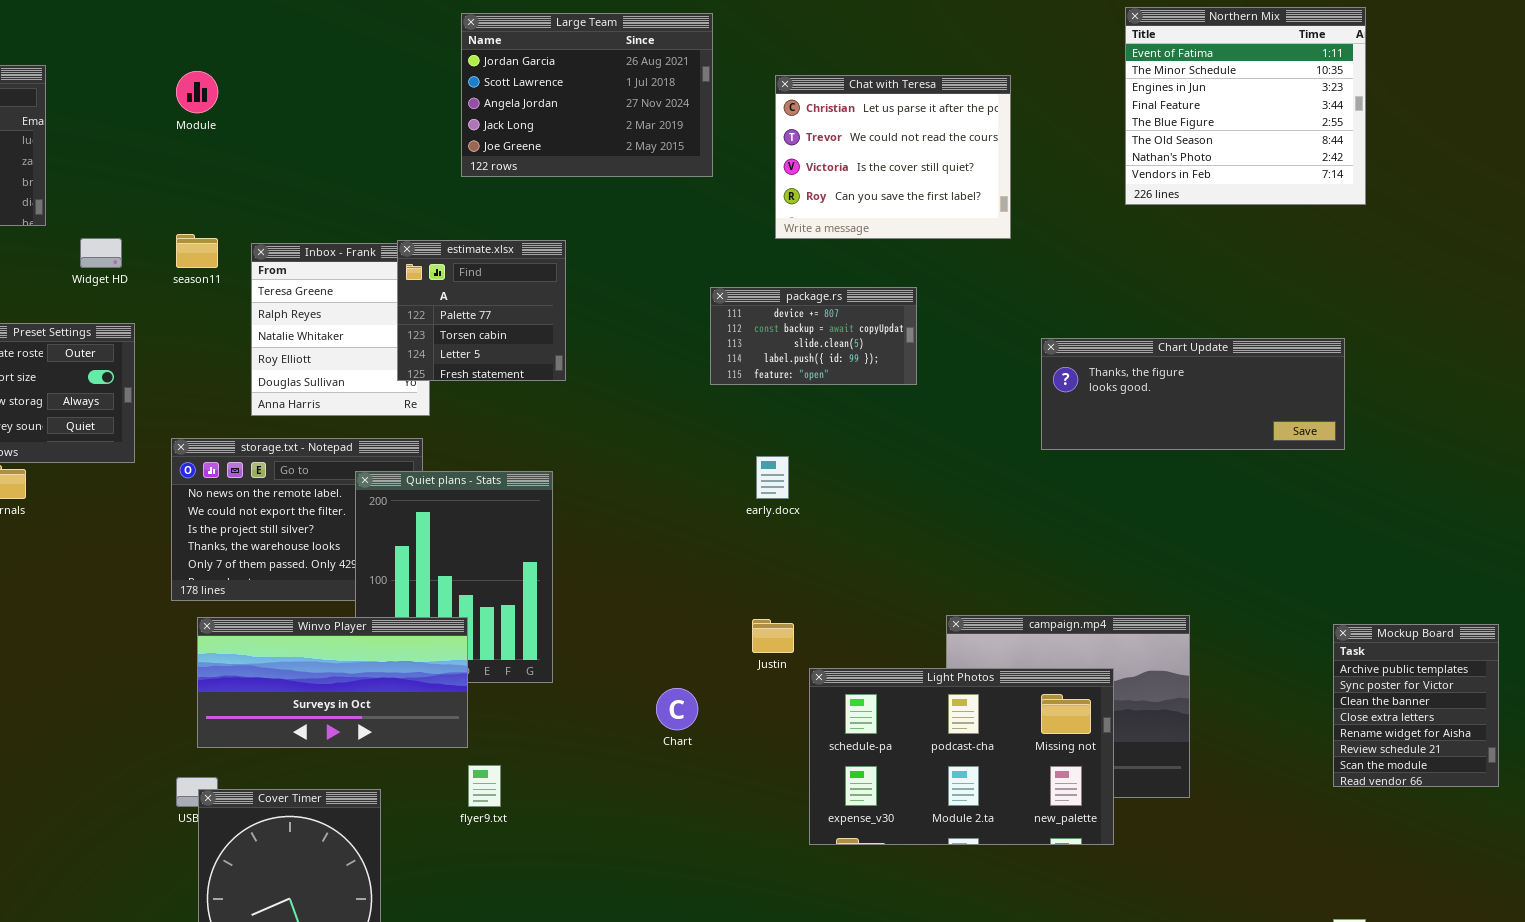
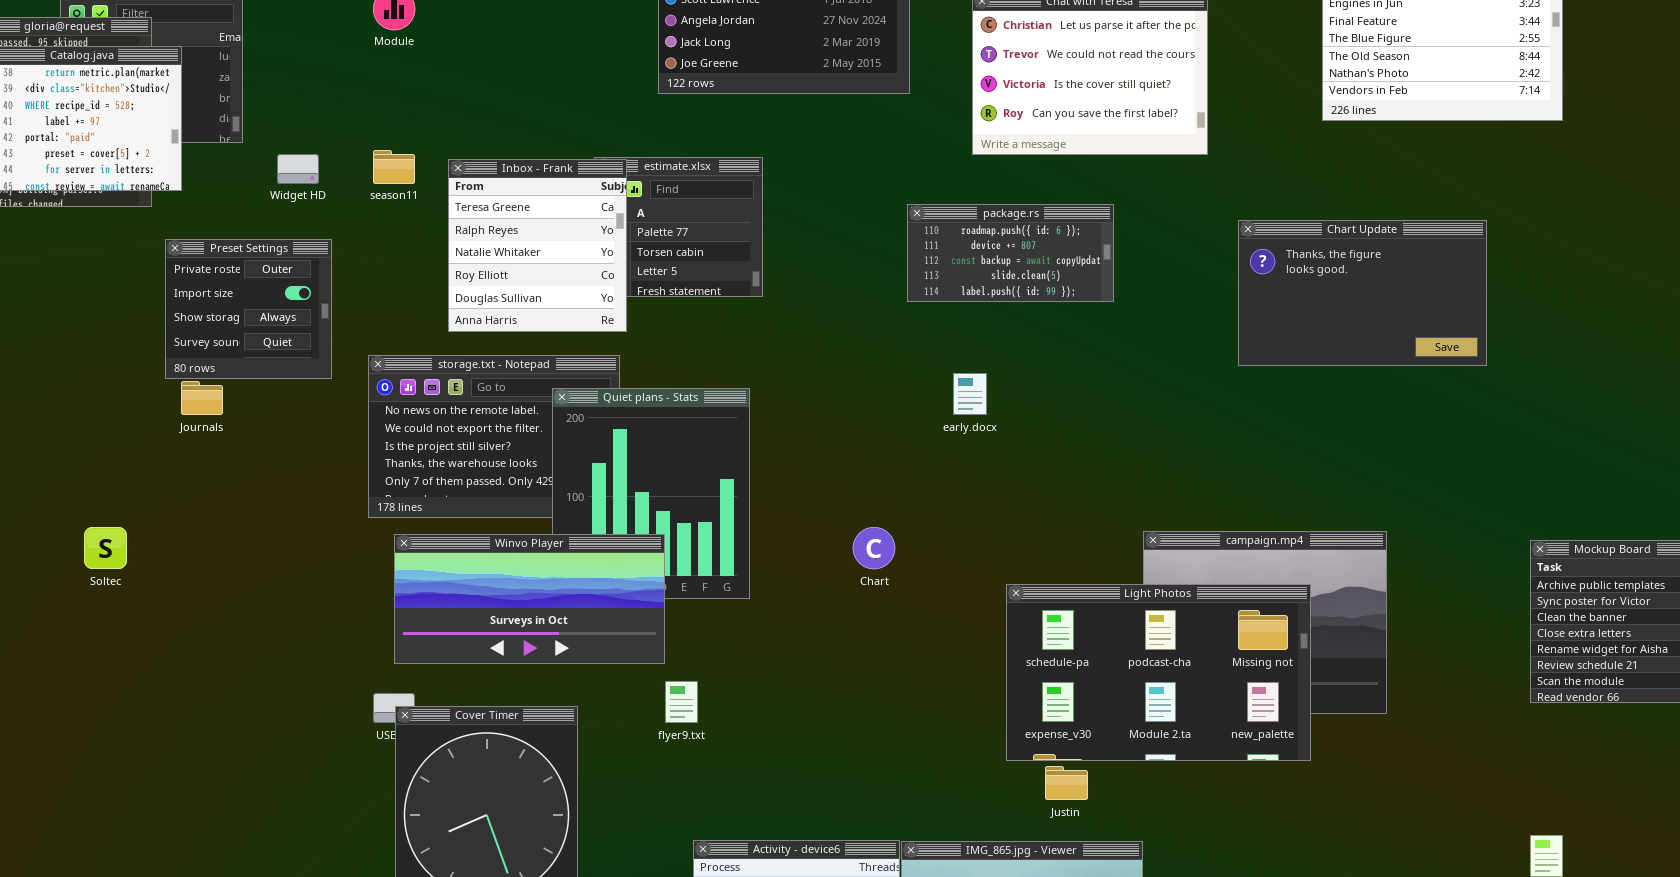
Inbox - Frank: [251,243,430,416] -> [448,159,627,332], raised
package.rs: [710,287,917,385] -> [907,204,1114,302], scrolled up 1 row
Chart Update: [1041,338,1345,450] -> [1238,220,1487,366], resized
Justin: [752,619,794,653] -> [1045,766,1088,800], moved
Chart: [656,688,698,730] -> [853,527,895,569], moved

